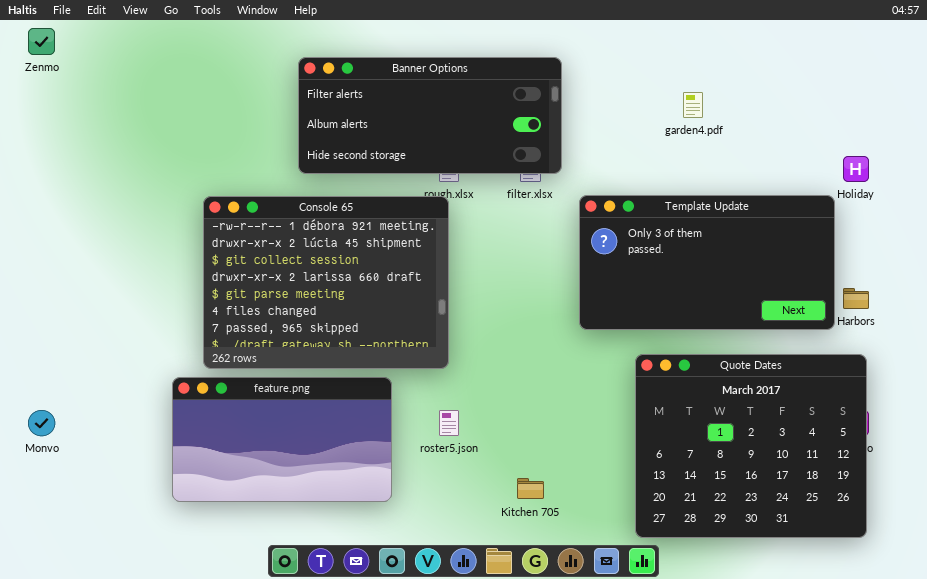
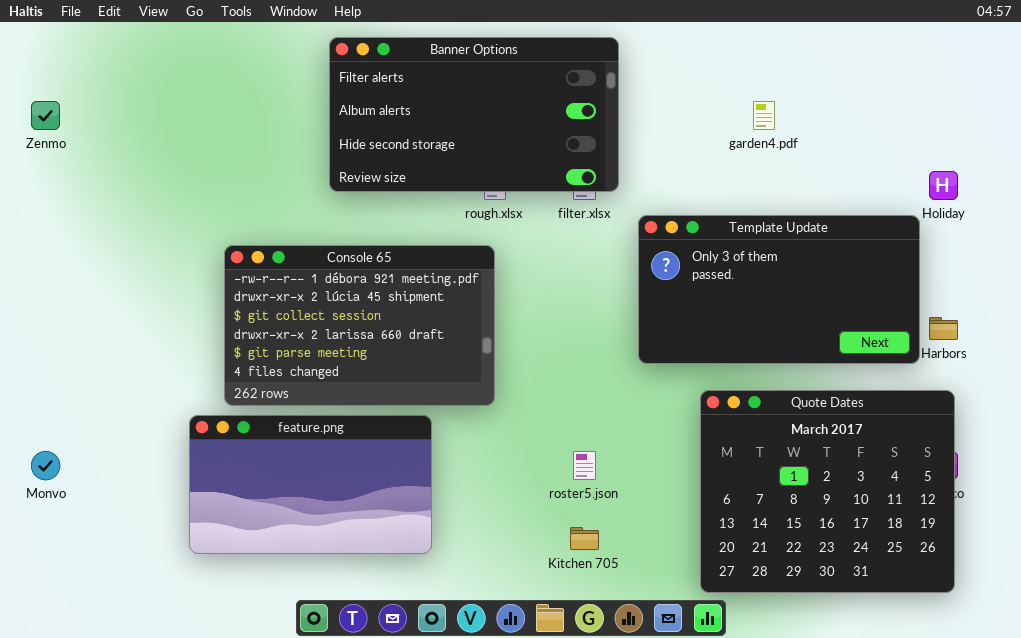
Zenmo: [28,28,55,55] -> [31,101,60,130], moved
Banner Options: [298,57,562,174] -> [329,37,619,192], resized
Console 65: [203,196,449,369] -> [224,245,495,406], resized
roster5.json: [439,410,459,436] -> [573,451,596,480], moved

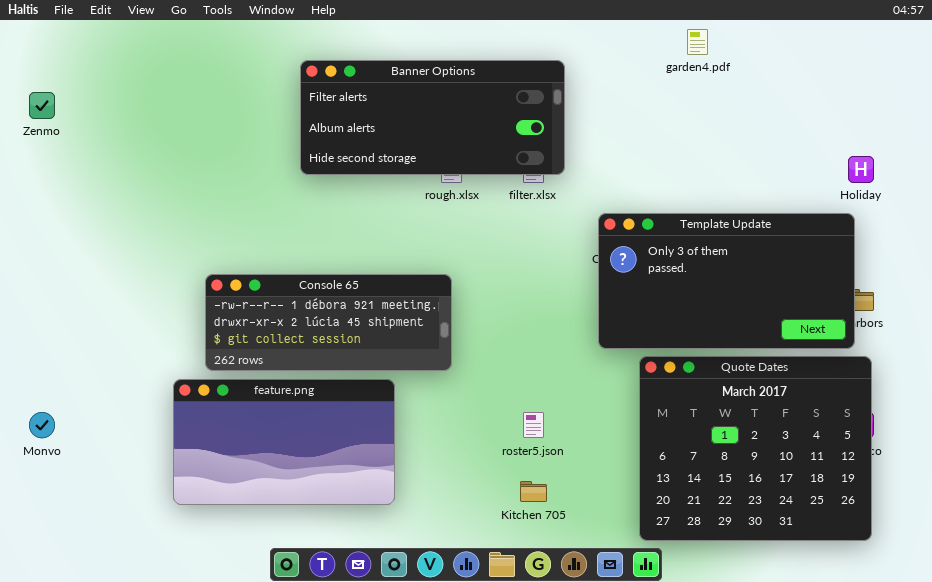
Banner Options: [329,37,619,192] -> [300,60,565,175], resized
garden4.pdf: [753,101,775,130] -> [687,29,708,55], moved
Template Update: [638,215,920,364] -> [598,213,855,349], moved
Console 65: [224,245,495,406] -> [205,274,452,371], resized

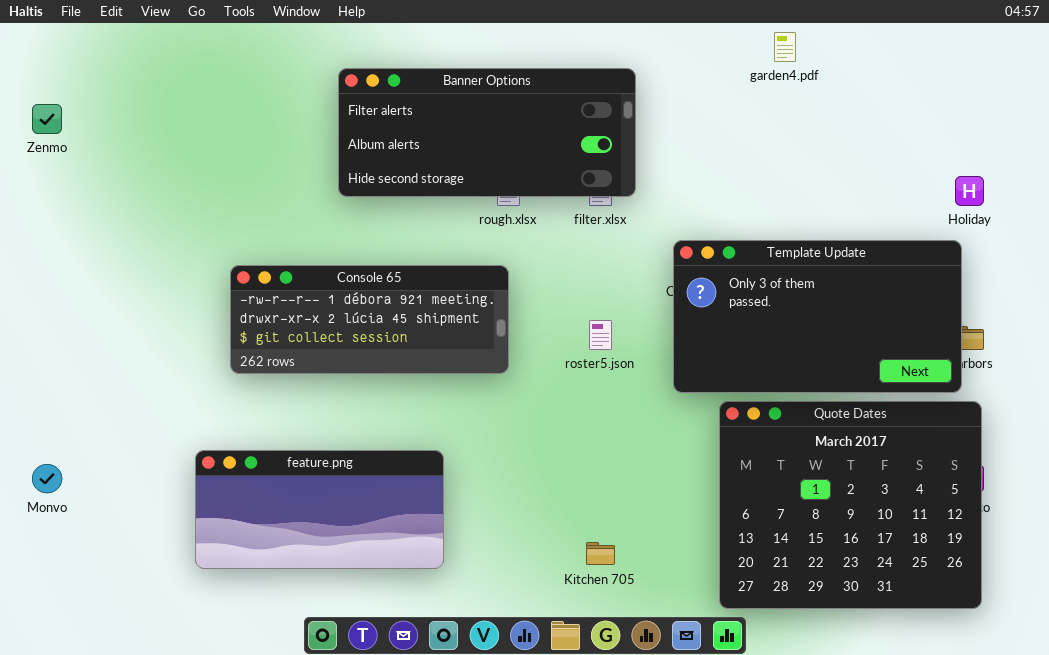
Console 65: [205,274,452,371] -> [230,265,509,374], moved
feature.png: [173,379,395,505] -> [195,450,444,569], resized
roster5.json: [523,412,544,438] -> [589,320,612,350], moved

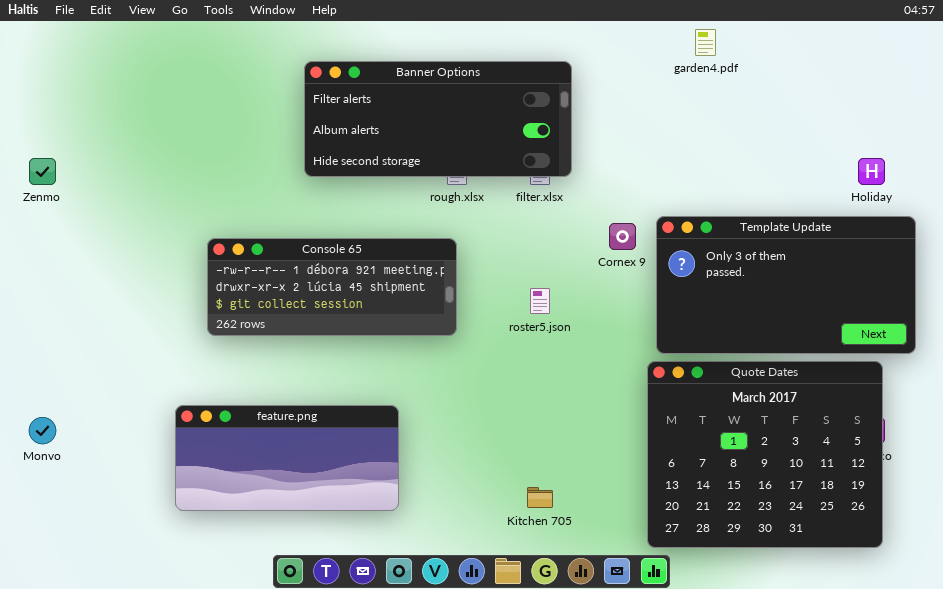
Zenmo: [32,104,62,134] -> [29,158,56,185], moved
Template Update: [673,240,962,393] -> [656,216,916,354], moved

